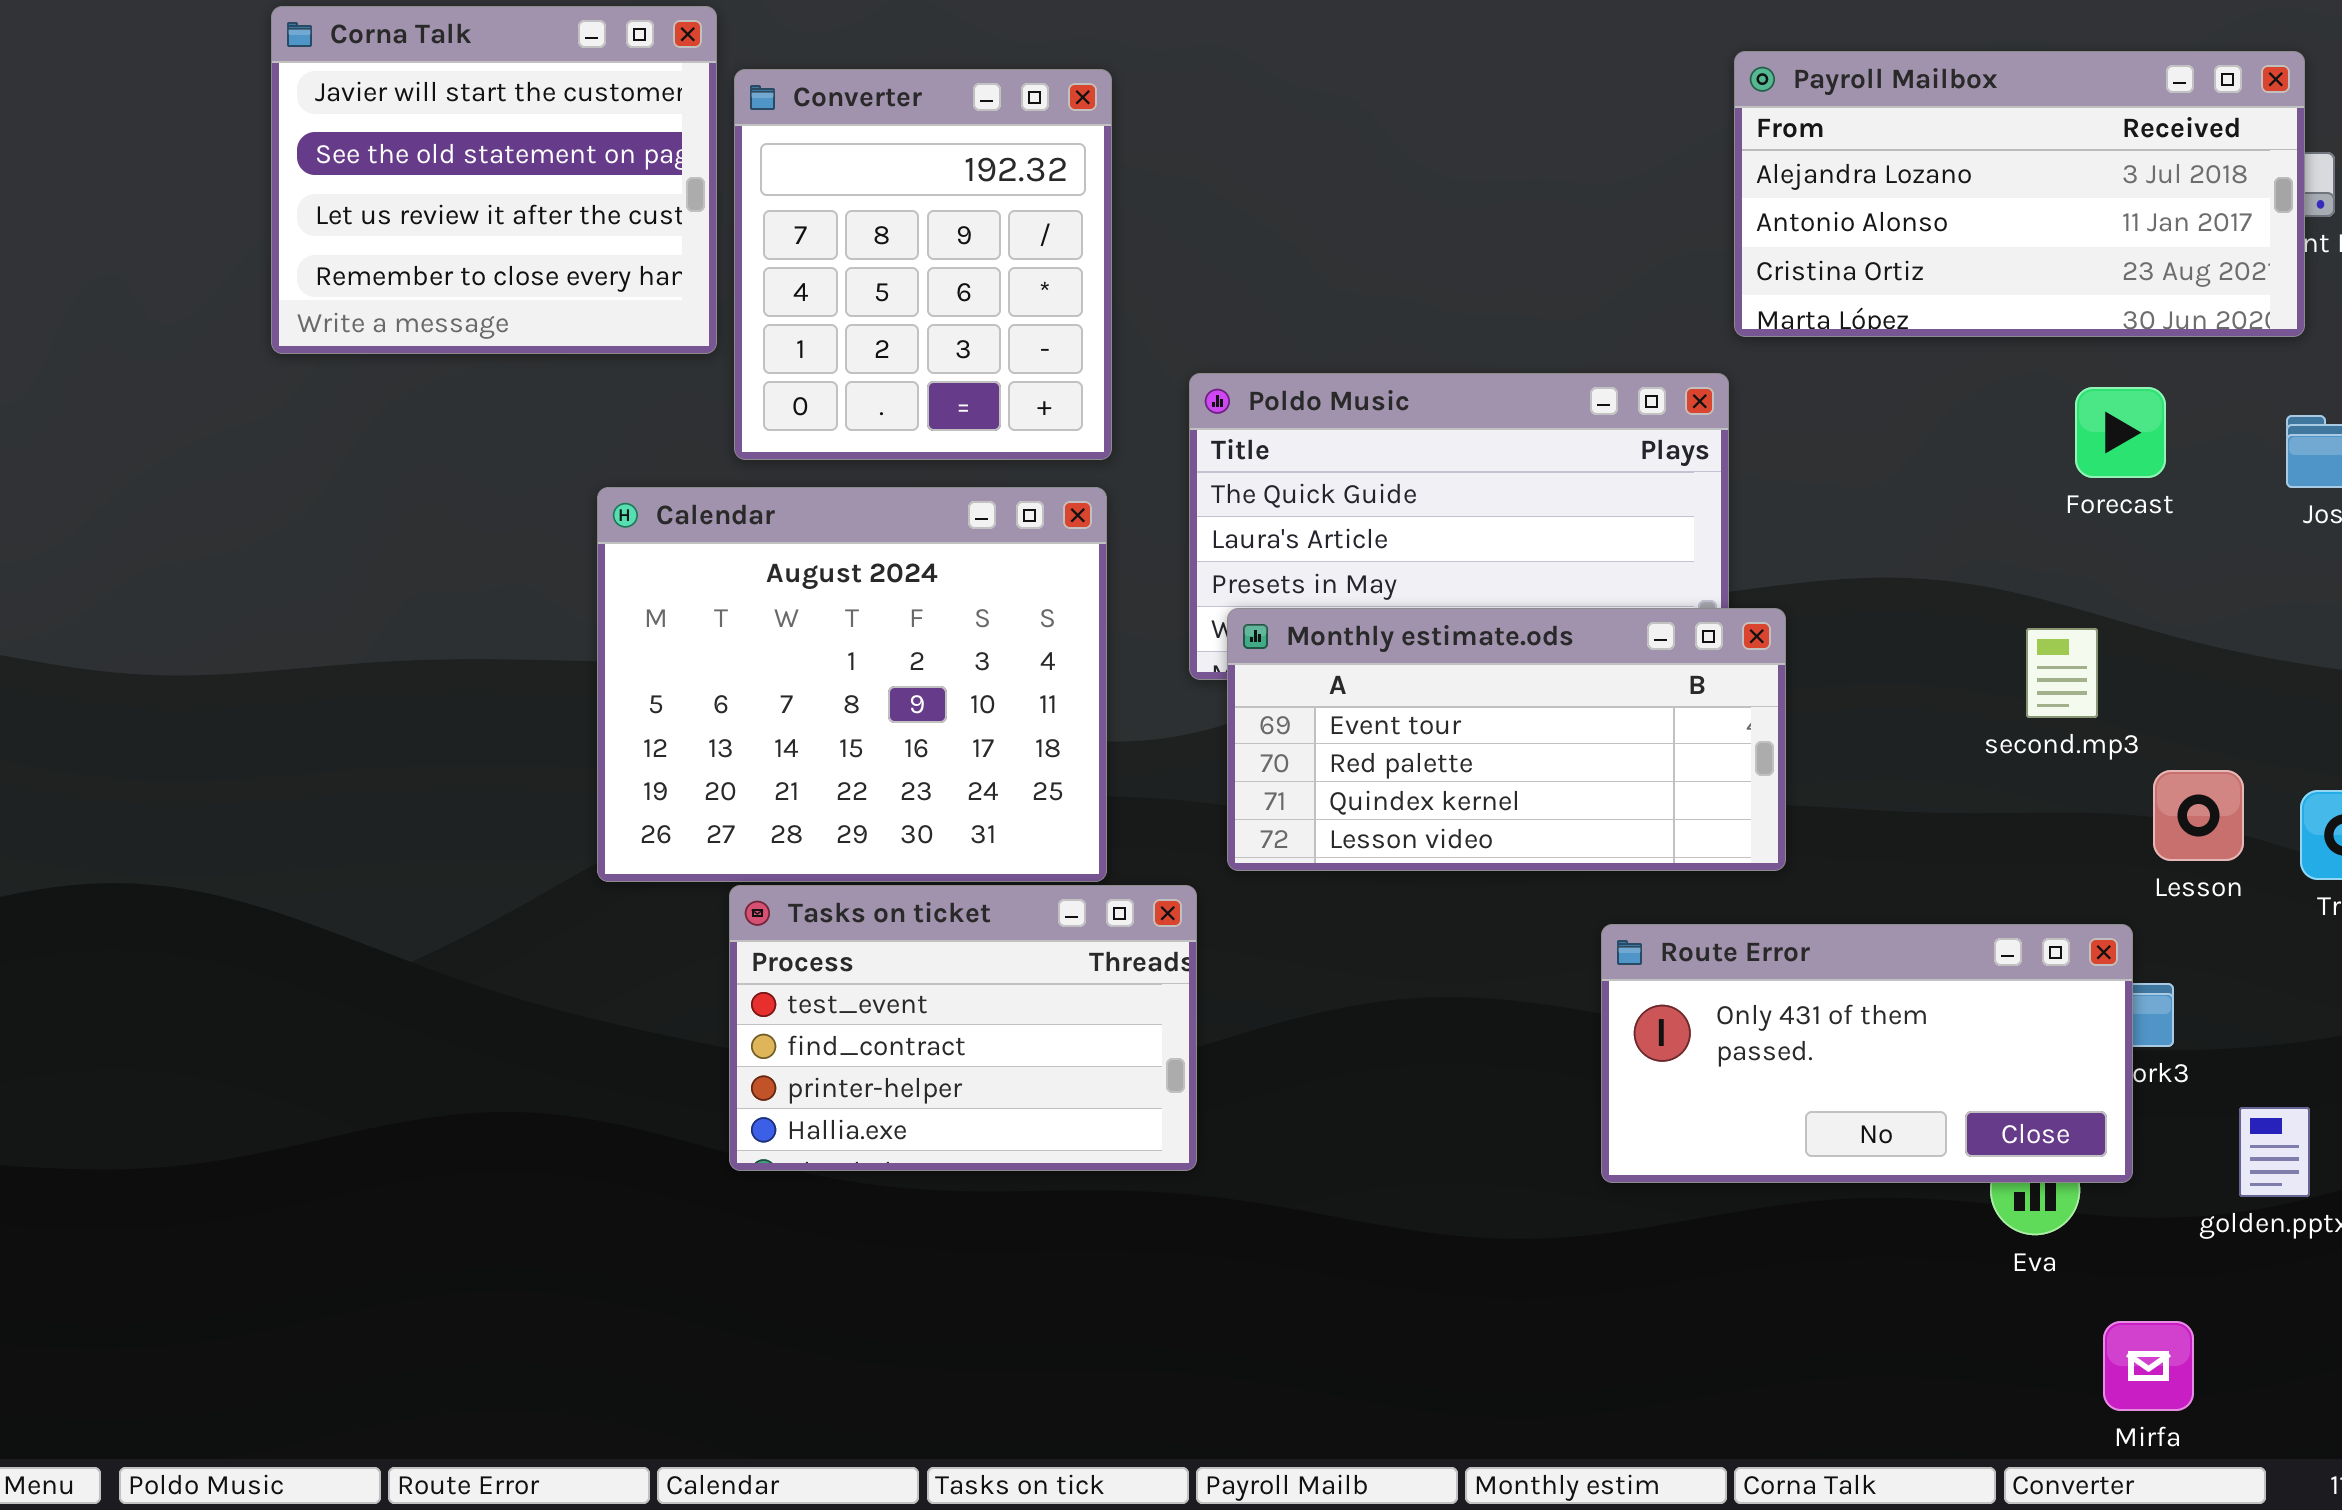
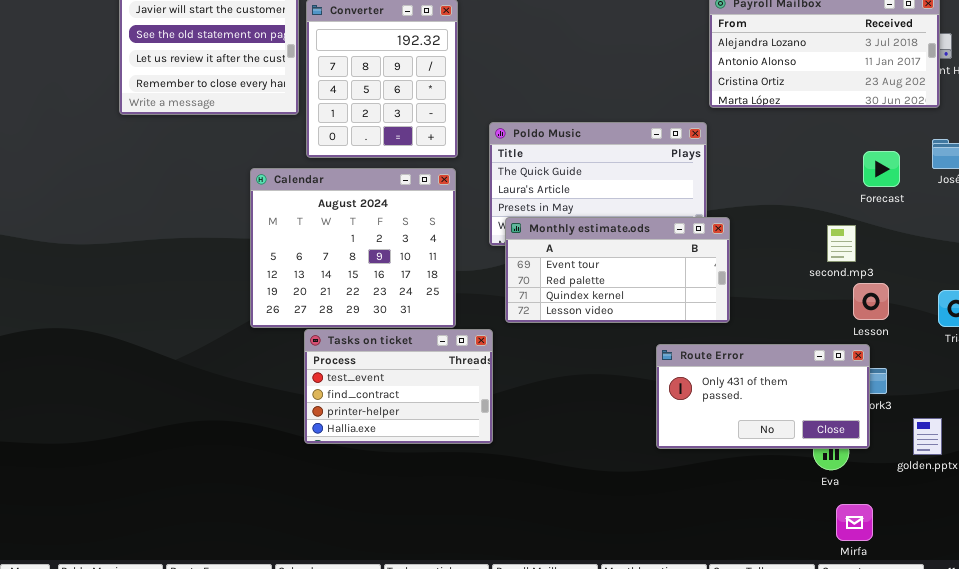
Forecast: [2075,387,2166,478] -> [863,151,900,187], moved
Lesson: [2153,770,2244,861] -> [853,283,889,320], moved
Mirfa: [2103,1321,2194,1411] -> [836,504,873,541], moved

